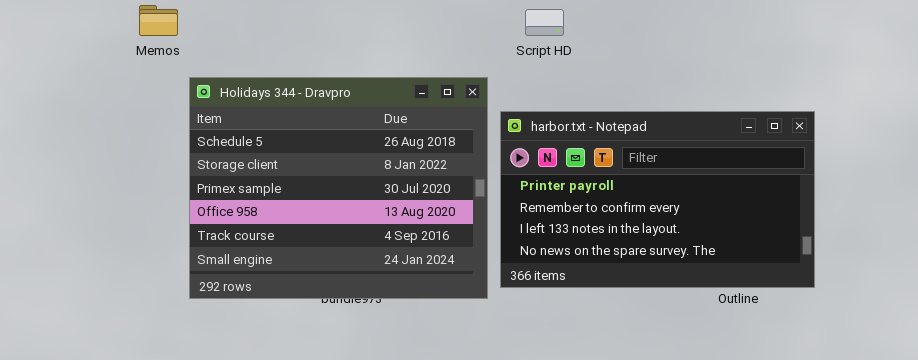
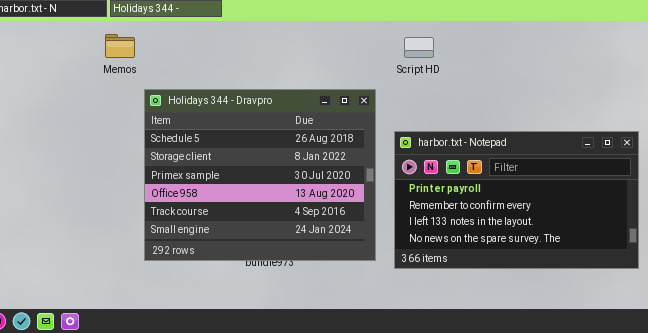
harbor.txt - Notepad: [500,111,815,288] -> [394,131,639,269], moved

